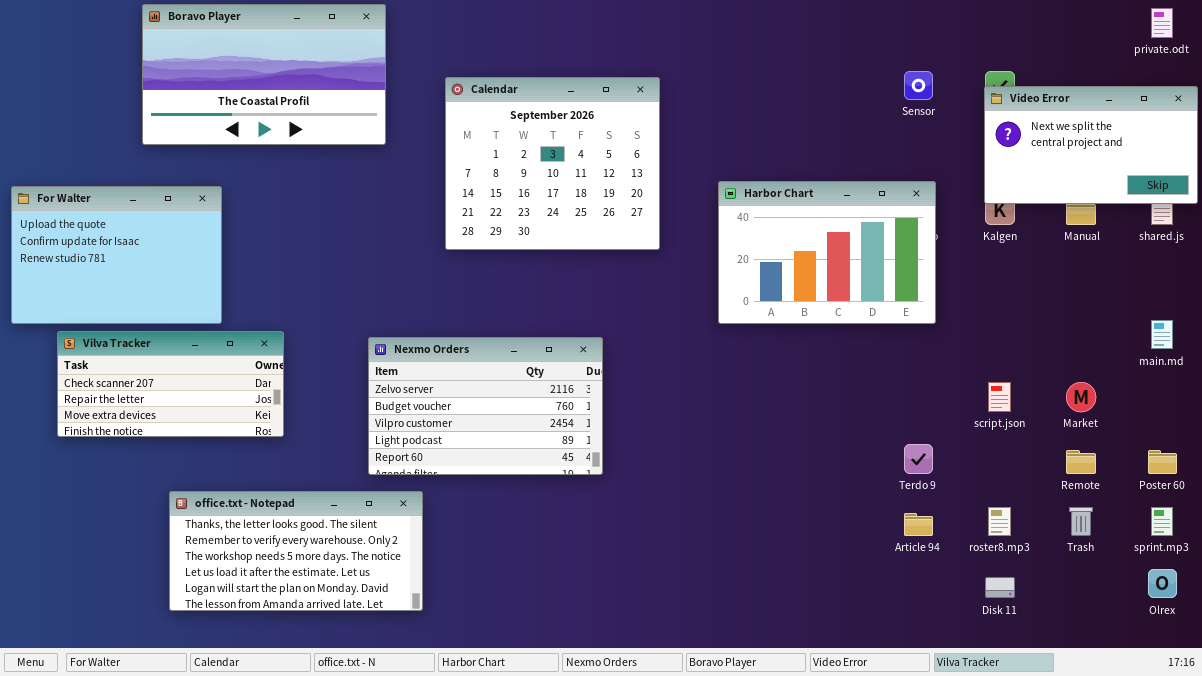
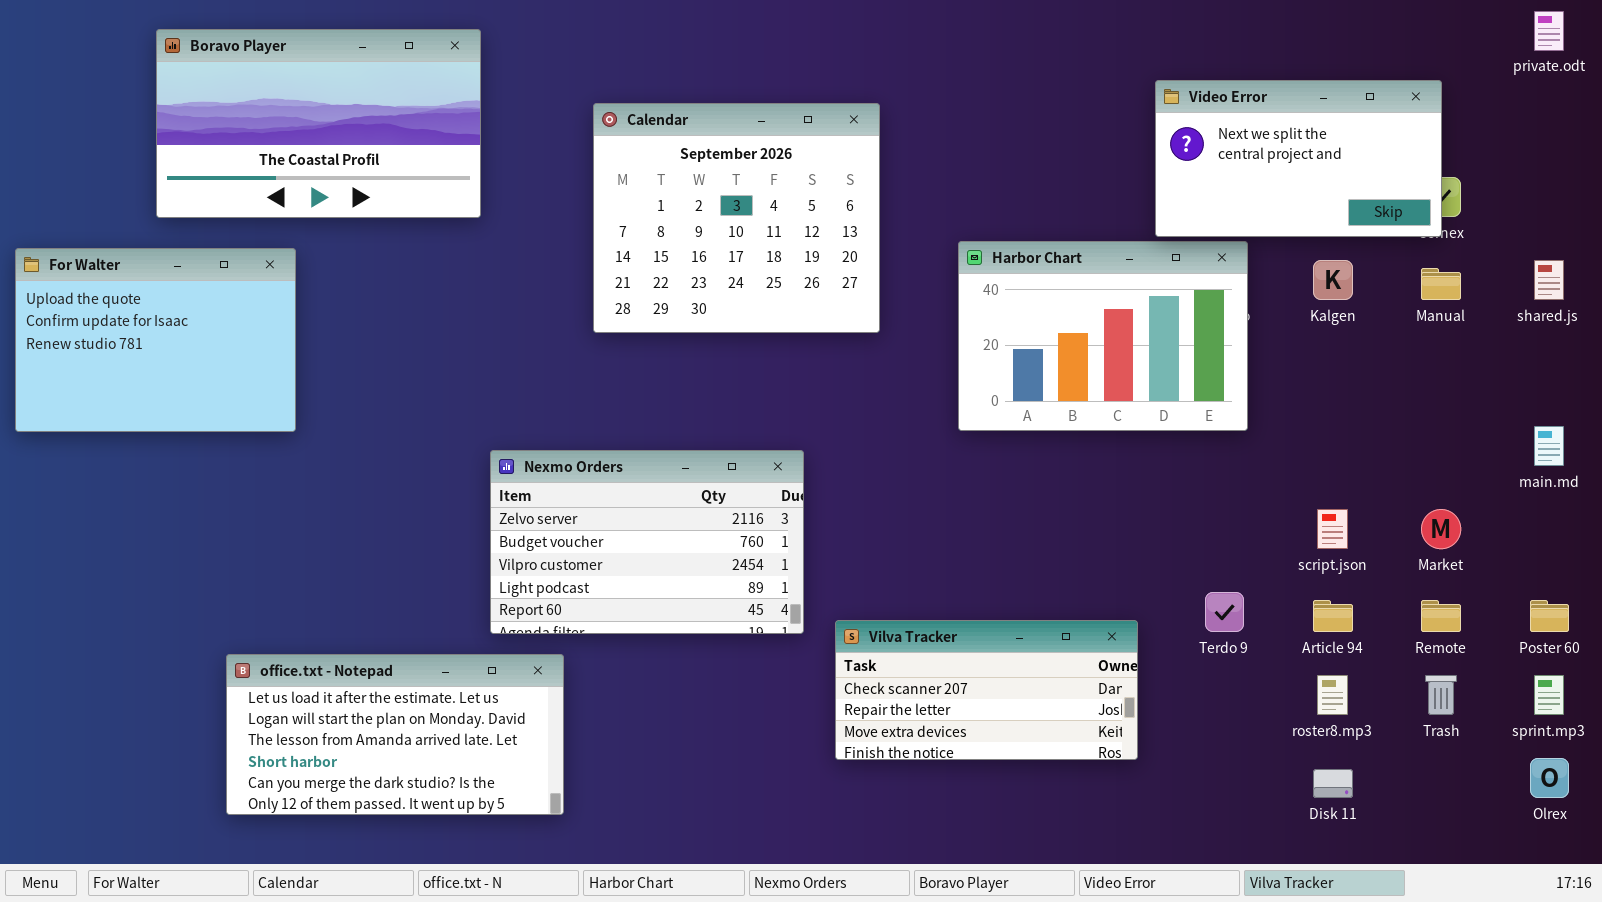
Boravo Player: [142,4,386,145] -> [156,29,481,218], moved
Video Error: [984,86,1198,204] -> [1155,80,1442,237], moved
Vilva Tracker: [57,331,284,437] -> [835,620,1138,760], moved
office.txt - Notepad: [169,491,423,611] -> [226,654,564,815], scrolled down 3 rows
Article 94: [904,513,933,536] -> [1313,600,1353,632], moved

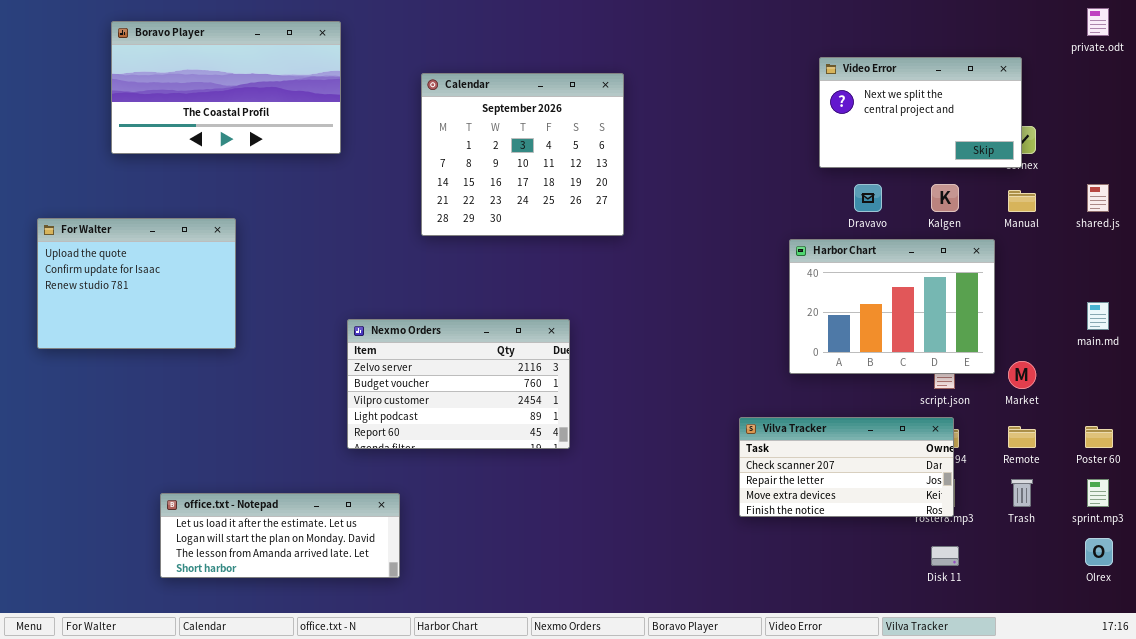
Harbor Chart: [958,241,1248,431] -> [789,239,995,374], moved
For Walter: [15,248,296,432] -> [37,218,236,349], moved
Vilva Tracker: [835,620,1138,760] -> [739,417,954,517], moved
office.txt - Notepad: [226,654,564,815] -> [160,493,400,578], resized

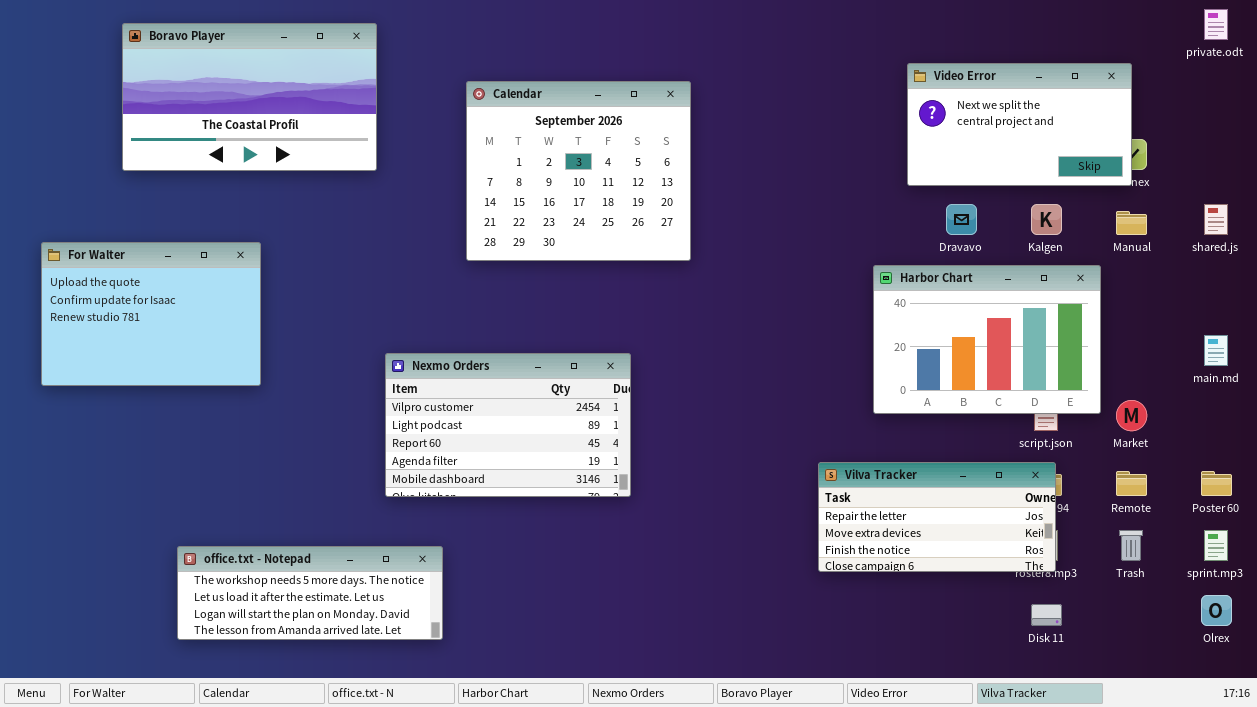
Nexmo Orders: [347,319,570,449] -> [385,353,631,497], scrolled down 2 rows
Vilva Tracker: [739,417,954,517] -> [818,462,1056,572], scrolled down 1 row
office.txt - Notepad: [160,493,400,578] -> [177,546,443,640], scrolled up 1 row

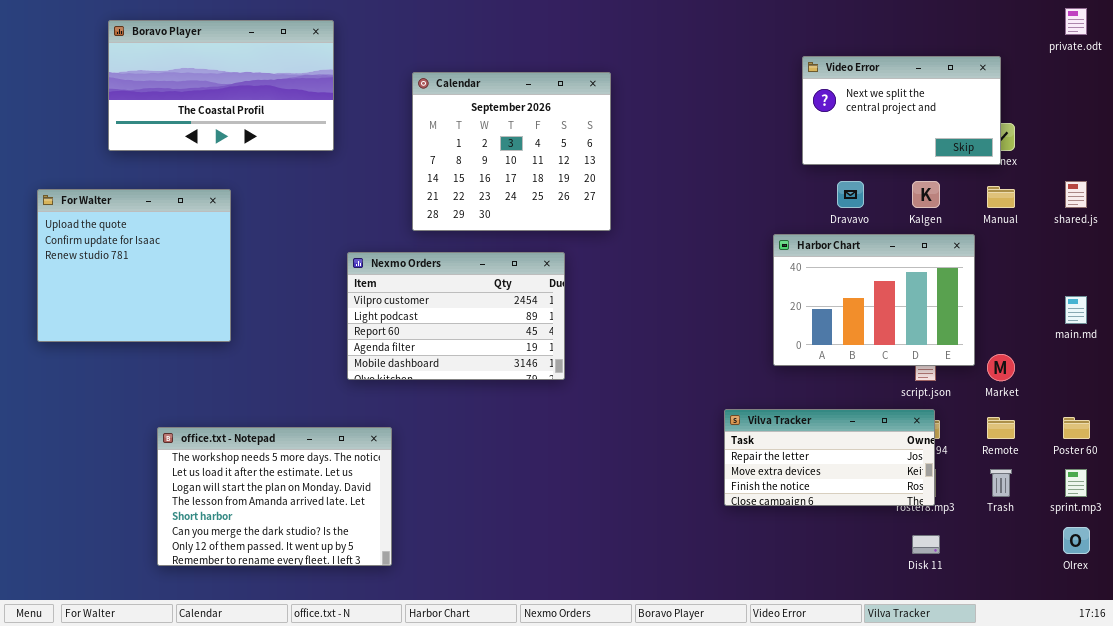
For Walter: [41,242,261,386] -> [37,189,231,342], resized
Nexmo Orders: [385,353,631,497] -> [347,252,565,380], moved
office.txt - Notepad: [177,546,443,640] -> [157,427,392,566], resized

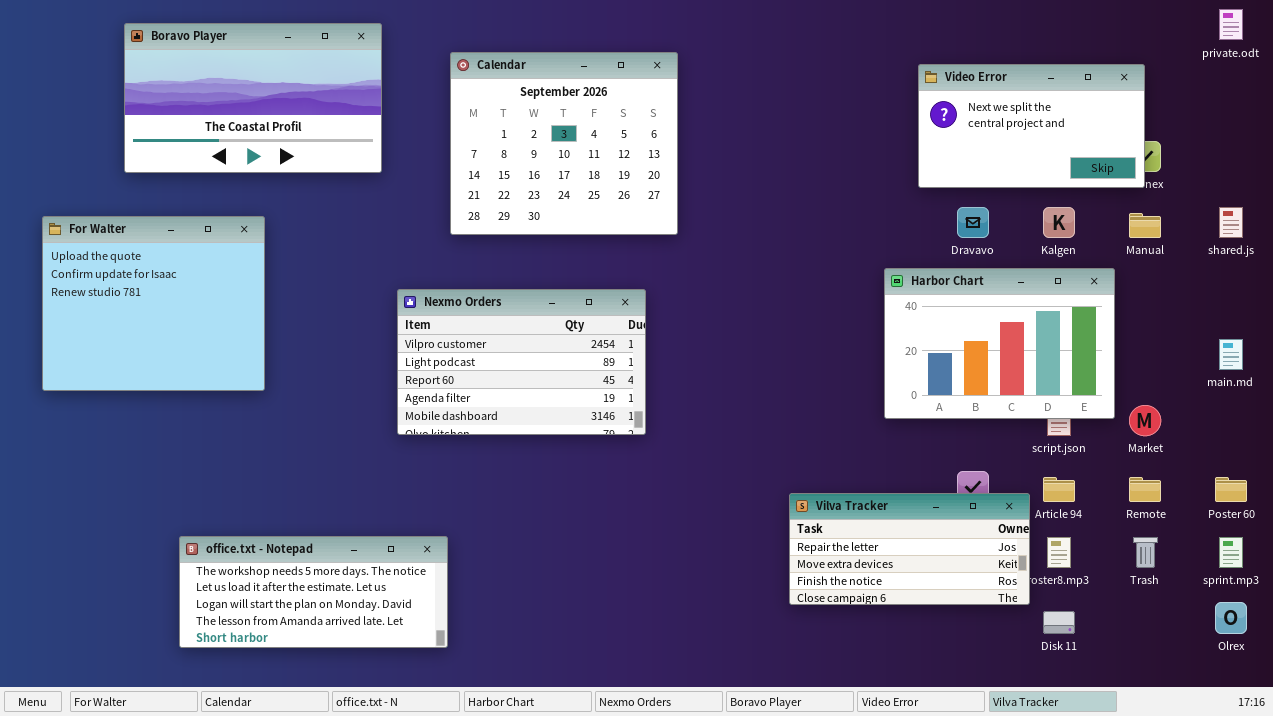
Calendar: [412,72,611,231] -> [450,52,678,235], moved
Vilva Tracker: [724,409,935,506] -> [789,493,1030,605], moved
office.txt - Notepad: [157,427,392,566] -> [179,536,448,648], resized

